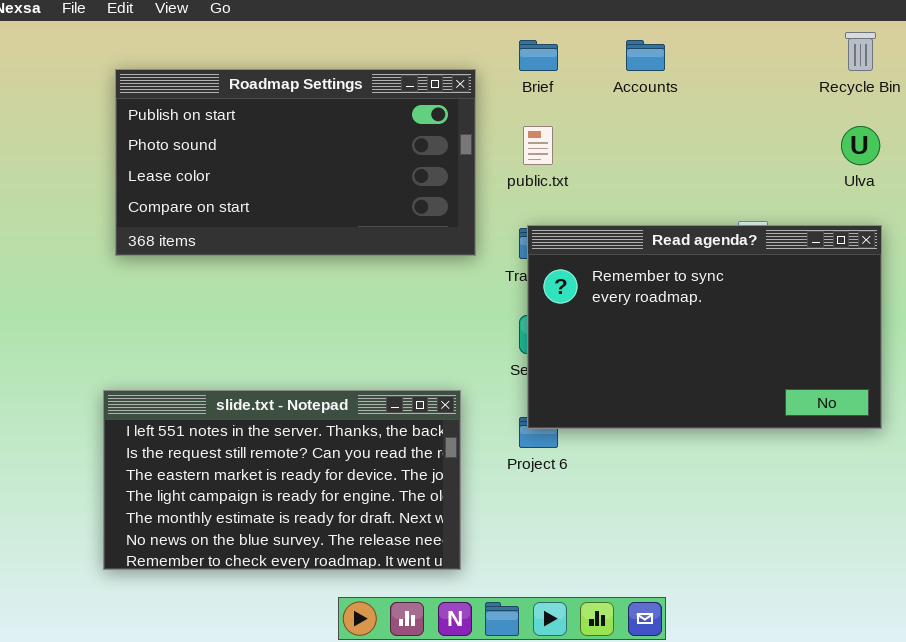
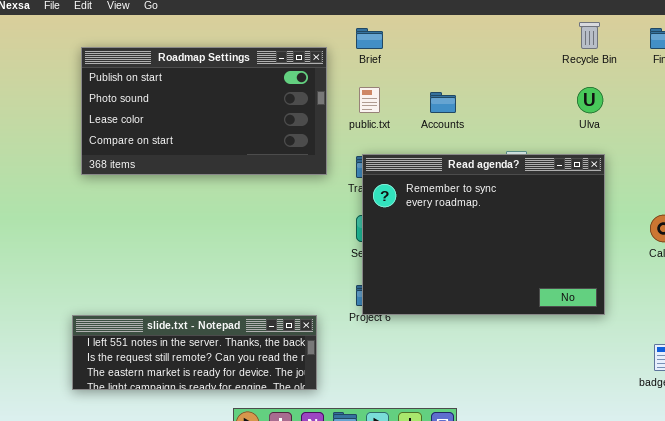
Accounts: [626,40,665,71] -> [430,92,456,113], moved
Read agenda?: [527,225,882,429] -> [362,154,605,315], resized
slide.txt - Notepad: [103,390,461,570] -> [72,315,317,390], resized

